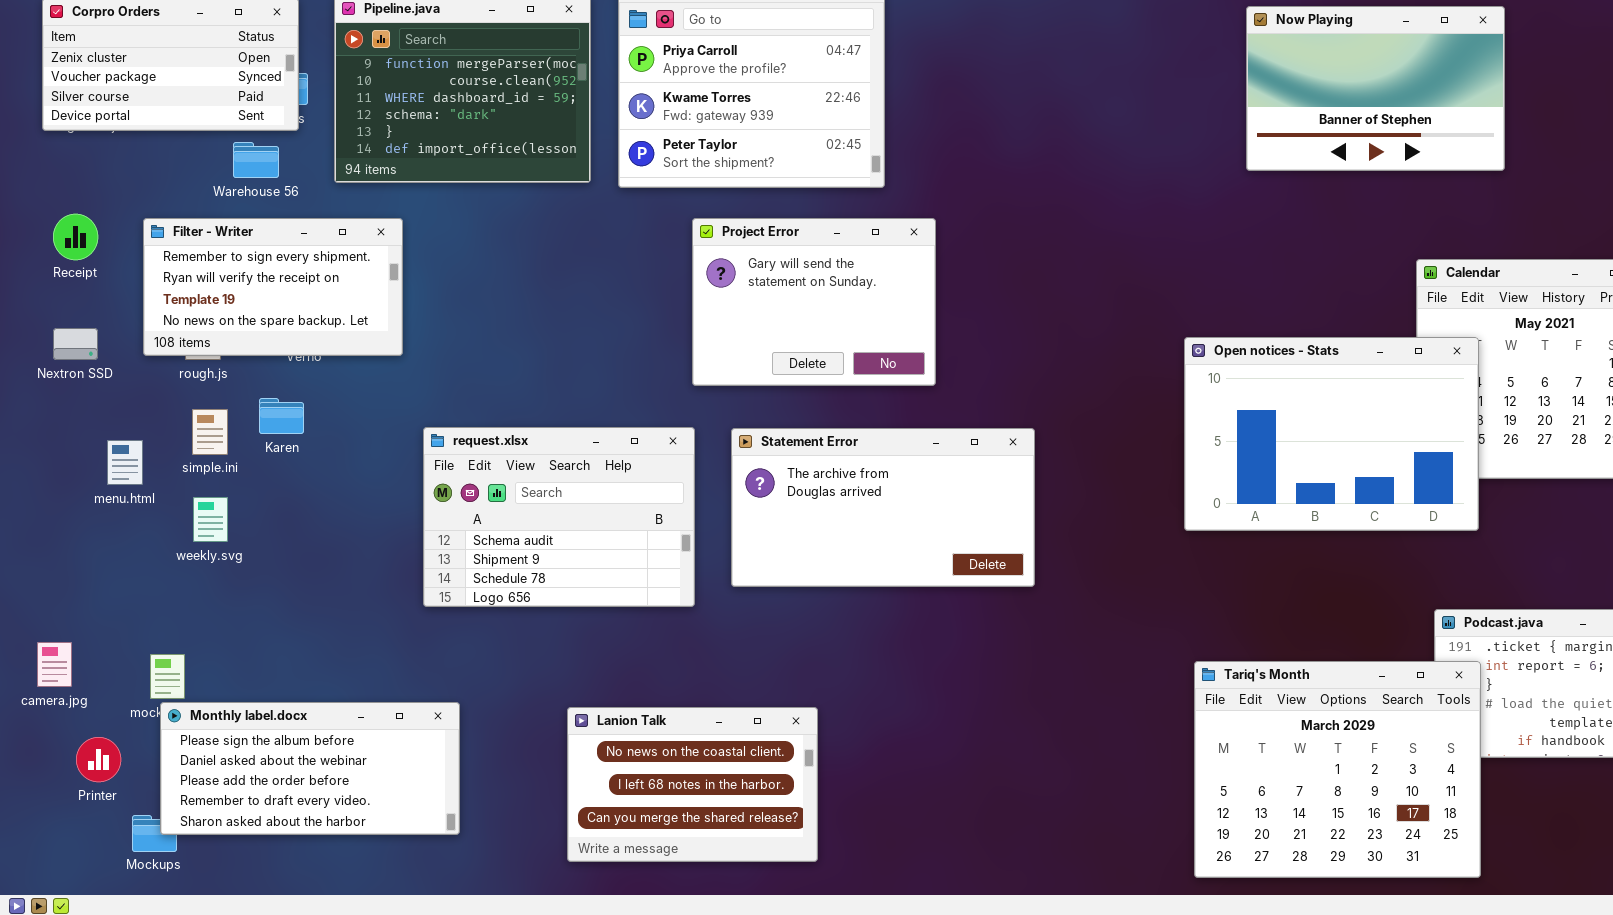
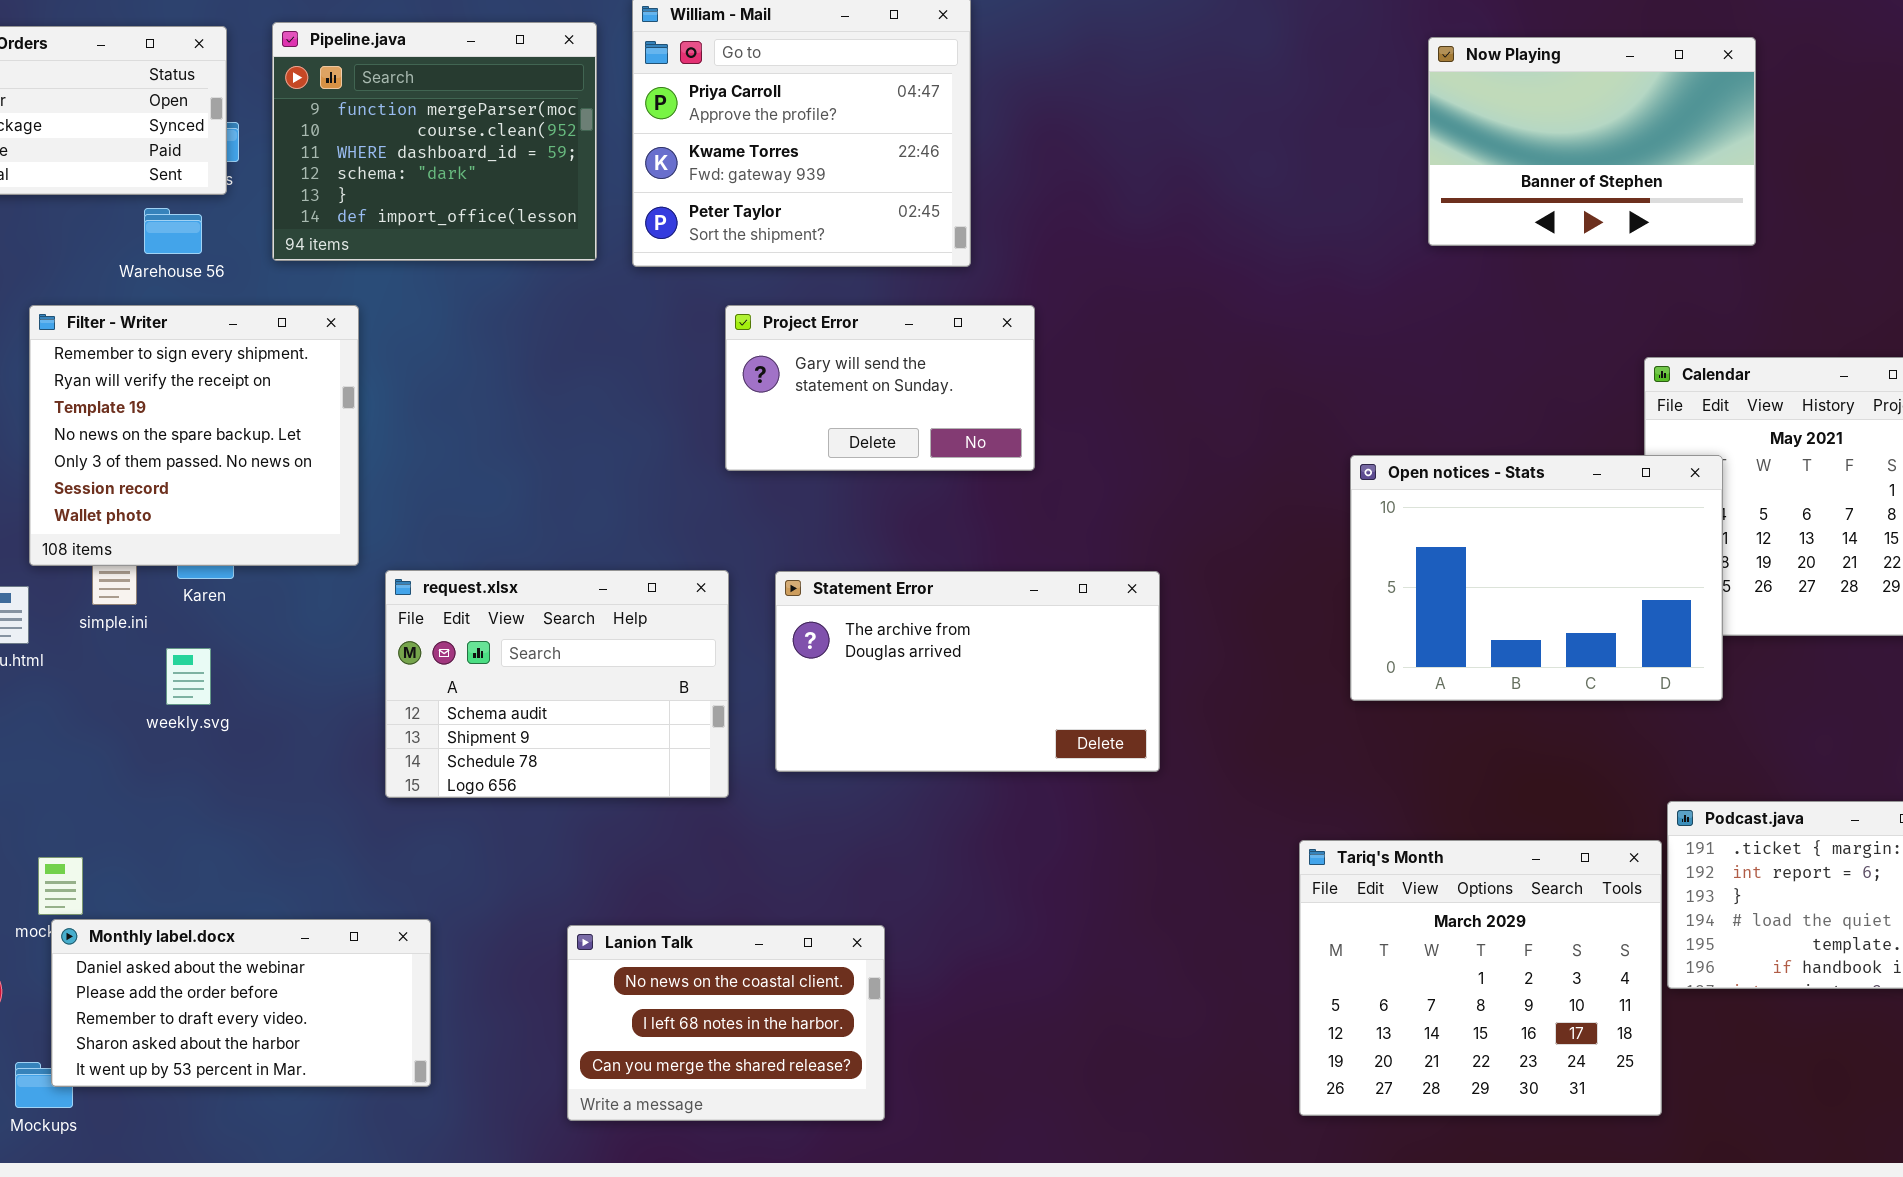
Filter - Writer: [143,218,403,356] -> [29,305,359,566], resized
Project Error: [692,218,936,386] -> [725,305,1035,471], resized
weekly.svg: [193,497,228,542] -> [166,648,211,705], moved
Tariq's Month: [1194,661,1481,878] -> [1299,840,1662,1116], moved
Monthly label.docx: [160,702,460,835] -> [51,919,431,1087], scrolled down 1 row

